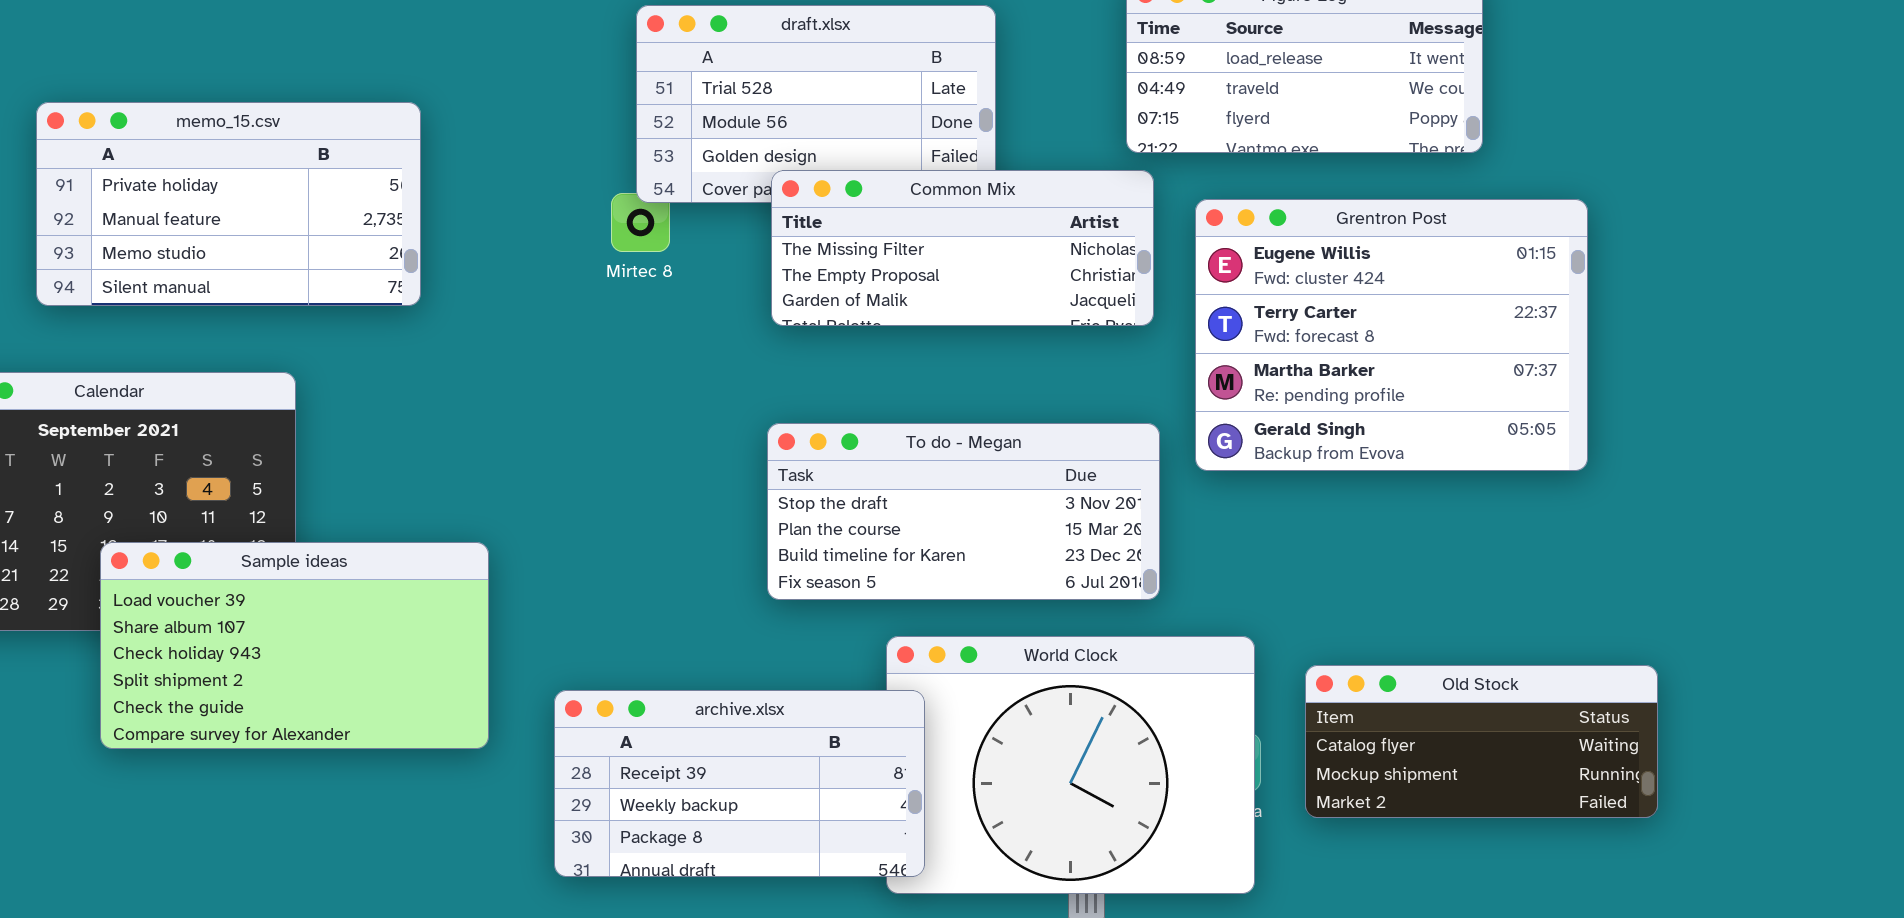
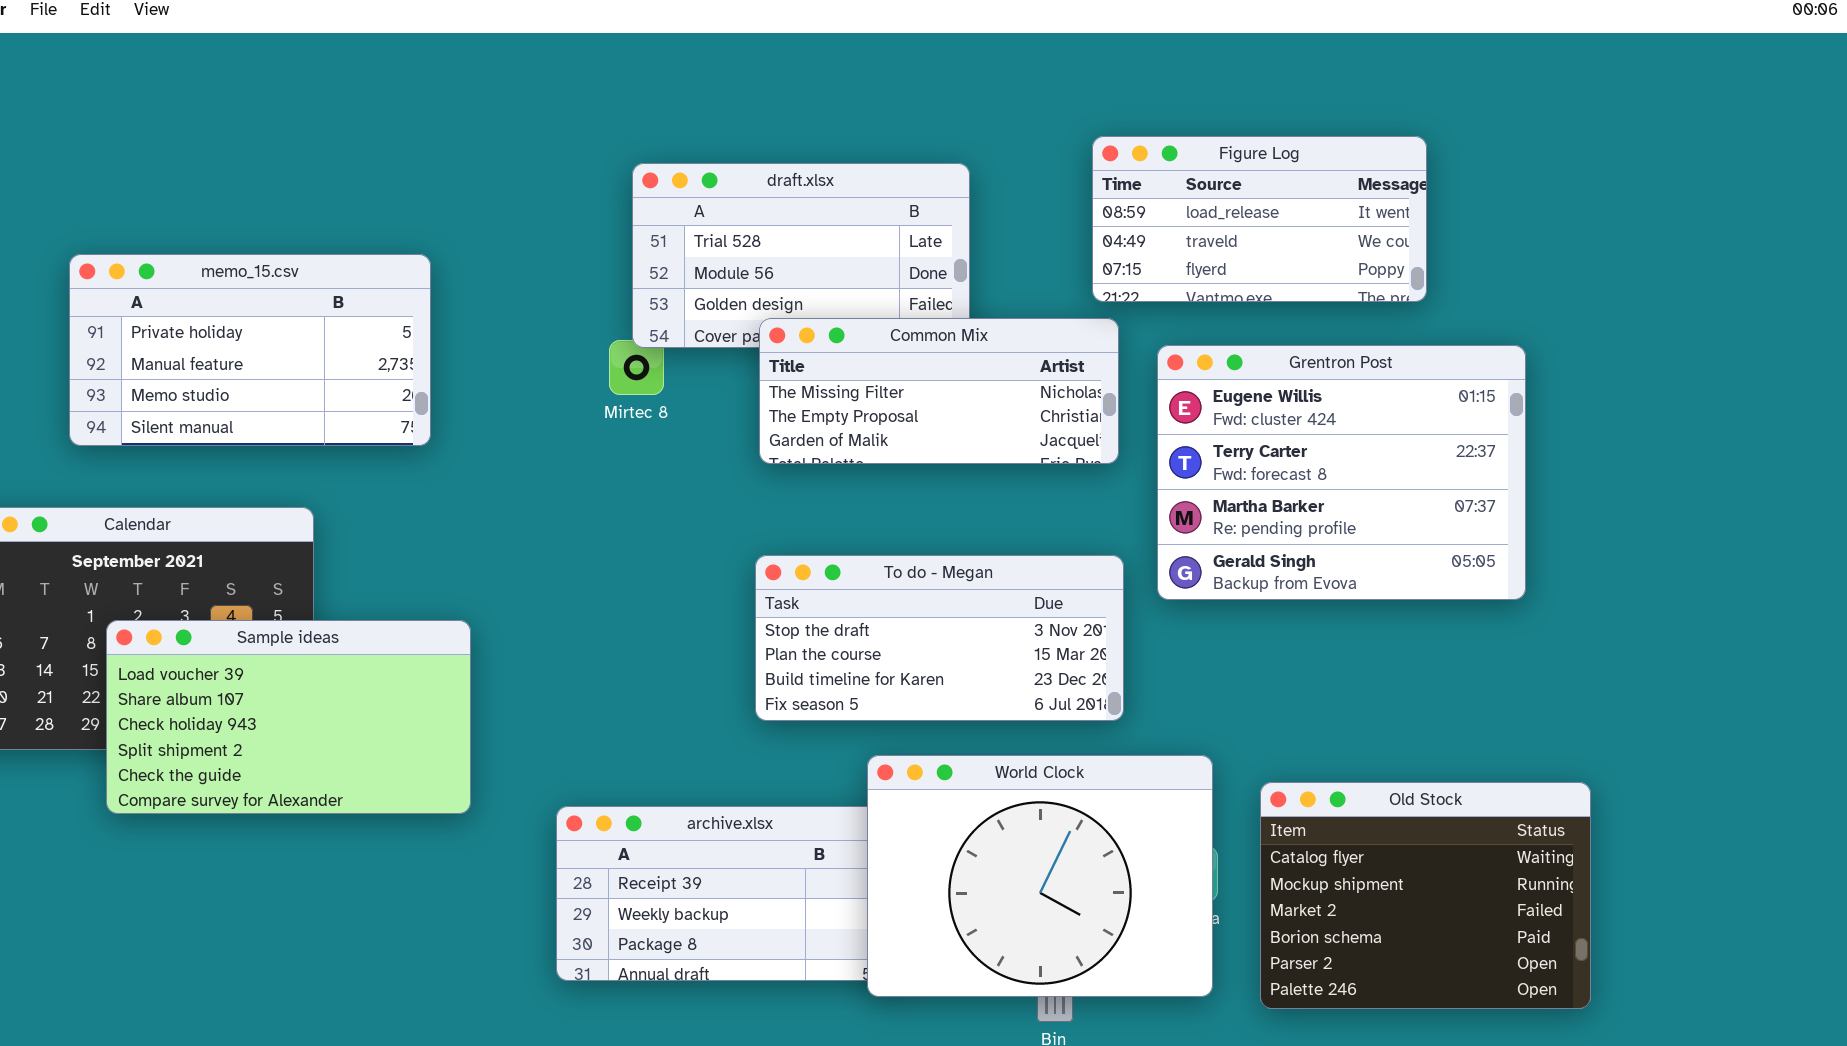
Sample ideas: [100,542,489,749] -> [106,620,471,814], moved
World Clock: [886,636,1255,894] -> [867,755,1213,997], raised
Old Stock: [1305,665,1658,818] -> [1260,782,1591,1009], resized

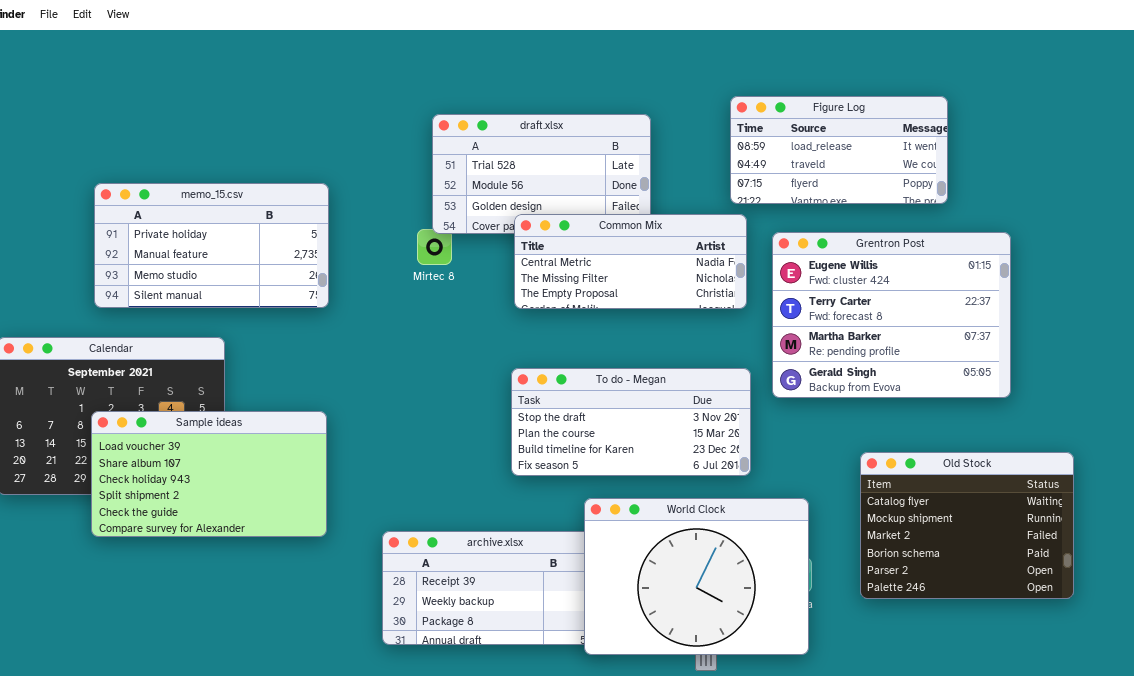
memo_15.csv: [69,254,431,446] -> [94,183,329,308], moved
Common Mix: [759,318,1119,464] -> [514,214,747,309], scrolled up 1 row
Old Stock: [1260,782,1591,1009] -> [860,452,1074,599], moved

